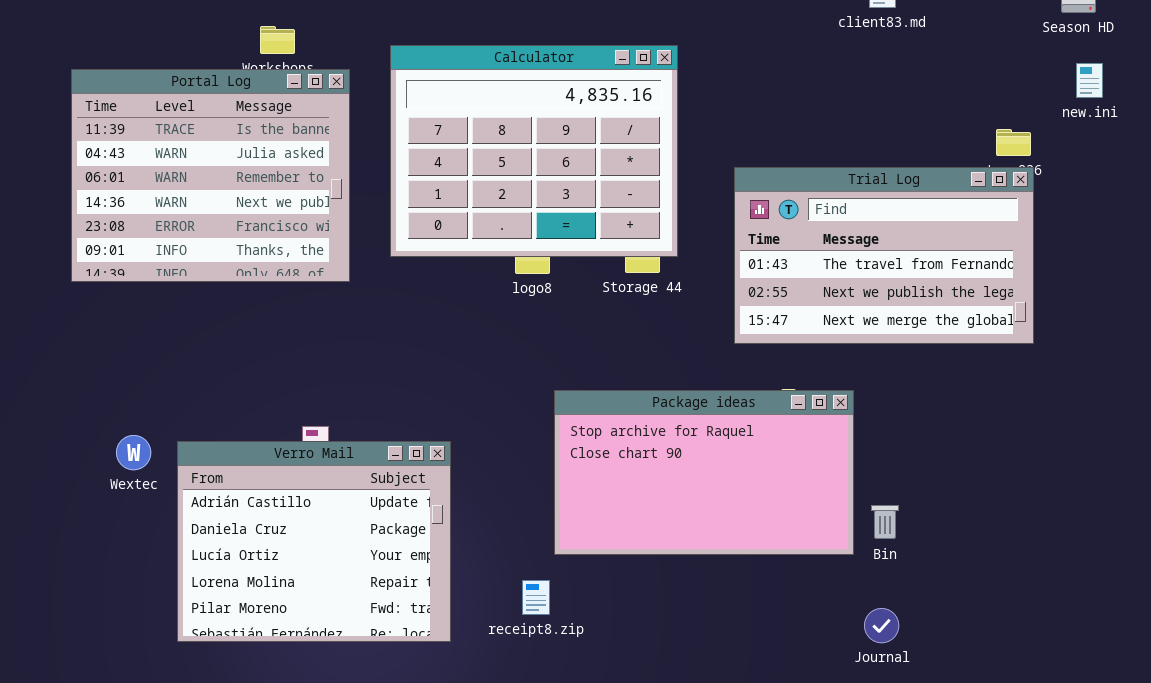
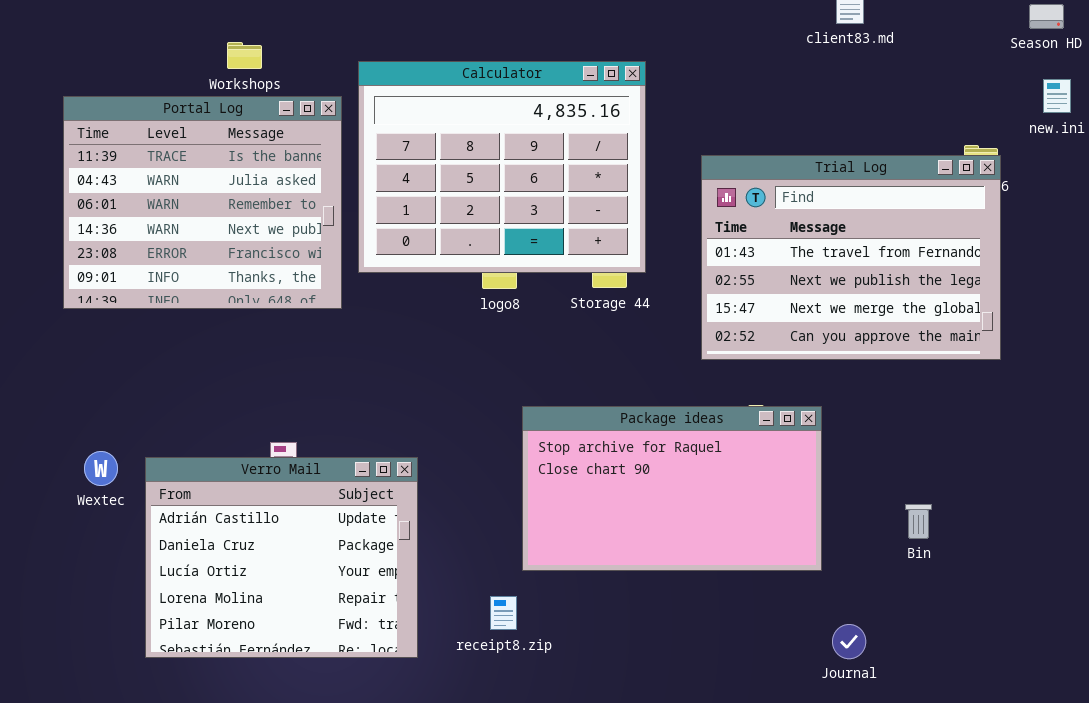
Portal Log: [71,69,350,282] -> [63,96,342,309], moved
Trial Log: [734,167,1034,344] -> [701,155,1001,360], resized
Bin: [871,505,899,539] -> [905,504,932,539], moved

